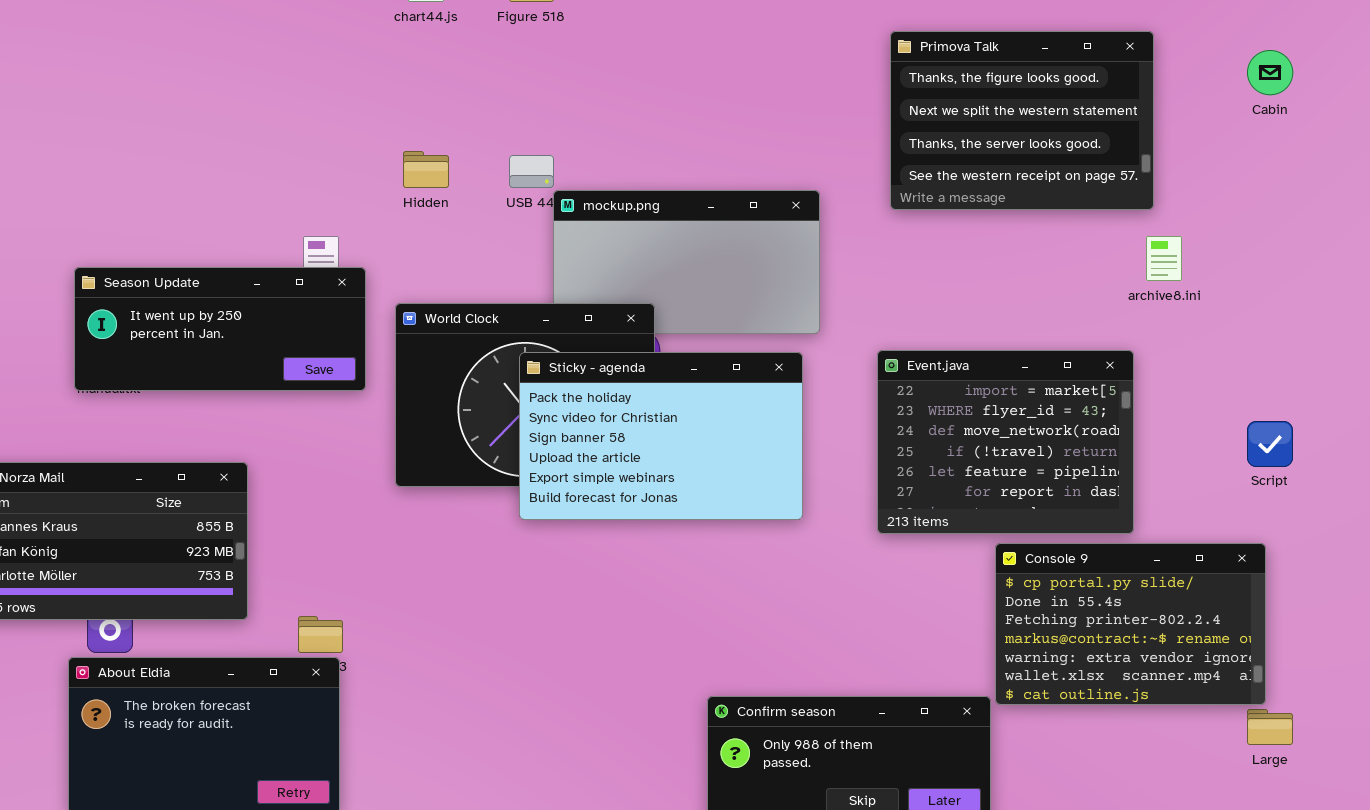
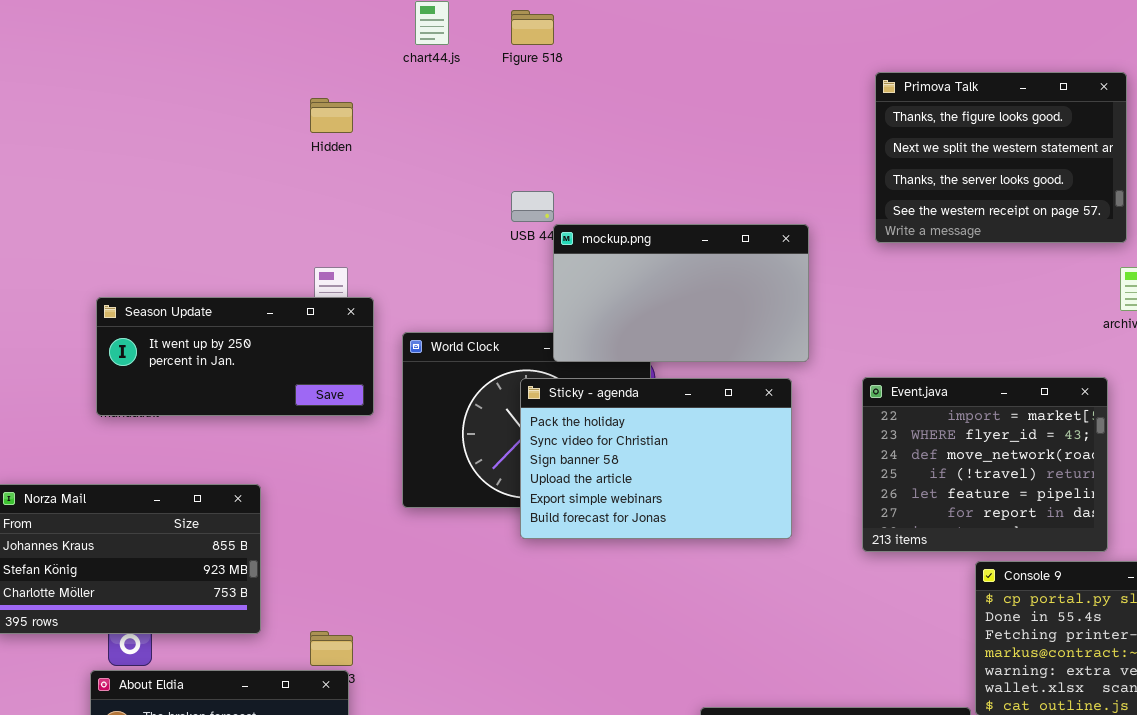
Hidden: [403,151,449,188] -> [310,98,353,133], moved
mockup.png: [553,190,820,334] -> [553,224,809,362], raised

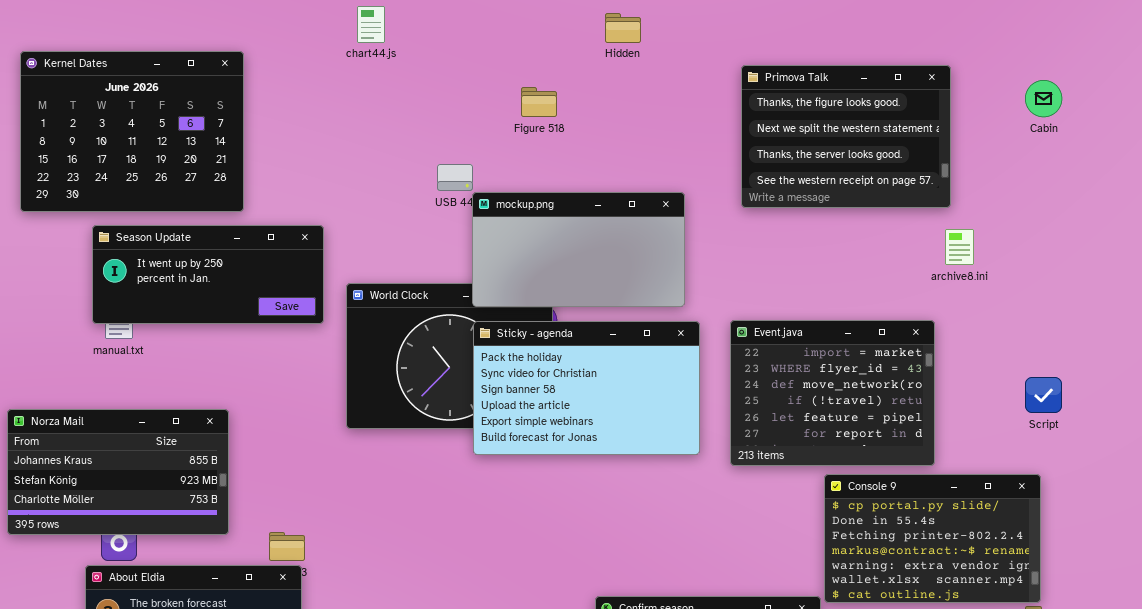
Figure 518: [511,10,554,45] -> [521,87,557,117], moved
Kernel Dates: none -> [20,51,244,212], opened
Hidden: [310,98,353,133] -> [605,13,641,43], moved
Season Update: [96,297,374,416] -> [92,225,324,324], moved
Sticky - agenda: [520,378,792,539] -> [473,321,700,455], moved

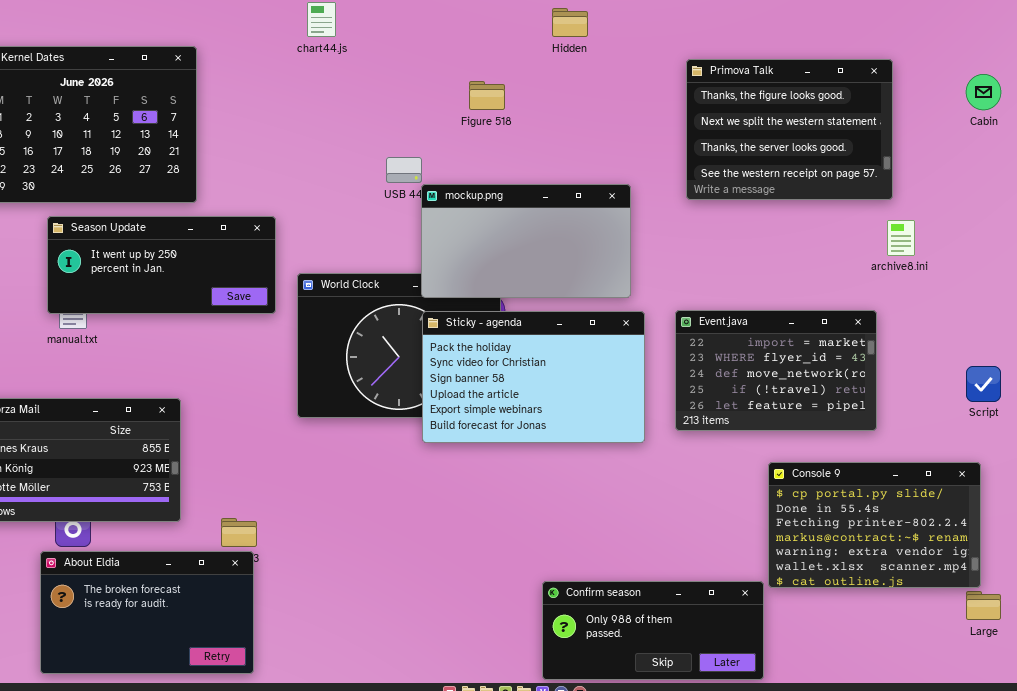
Event.java: [730,320,935,466] -> [675,310,877,431], resized

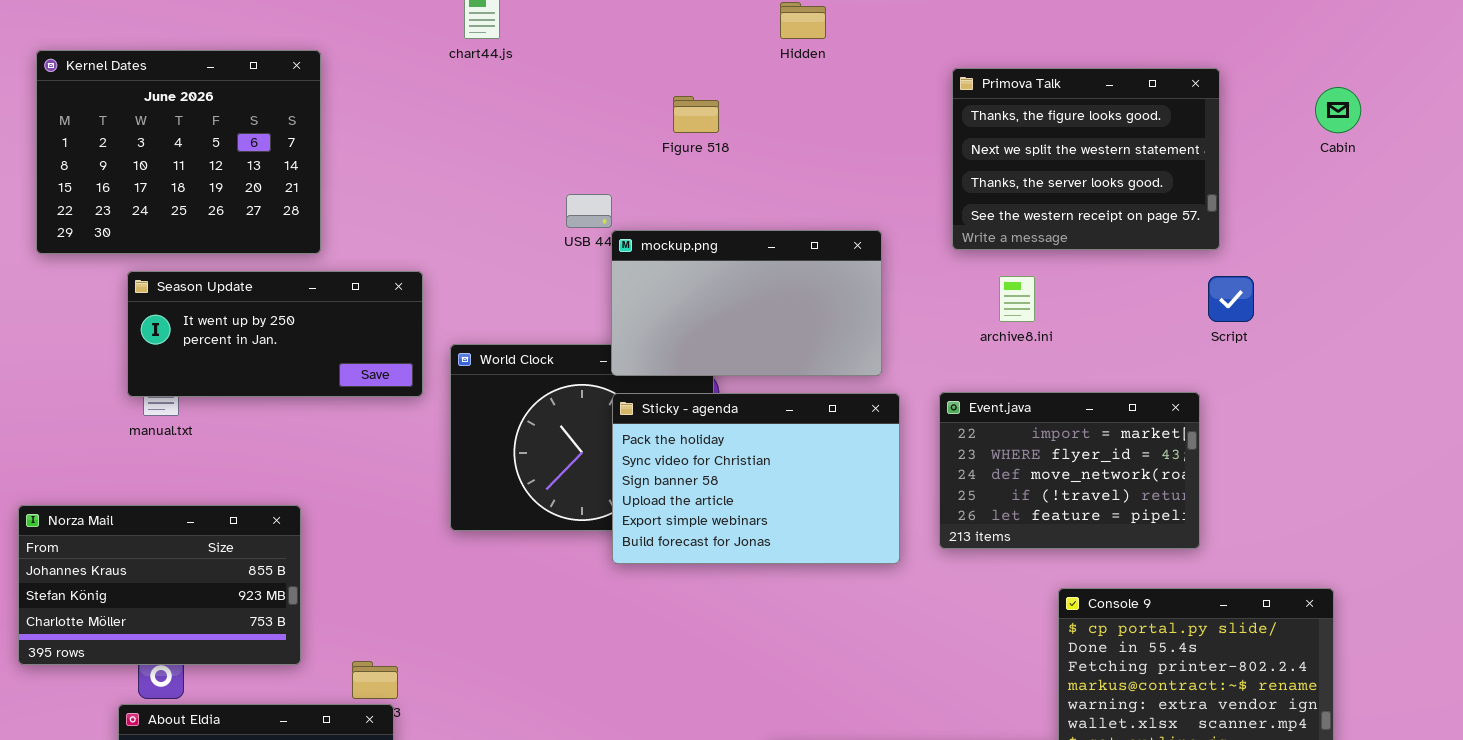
archive8.ini: [887,220,915,256] -> [999,276,1035,322], moved
Script: [966,366,1001,402] -> [1208,276,1254,322], moved

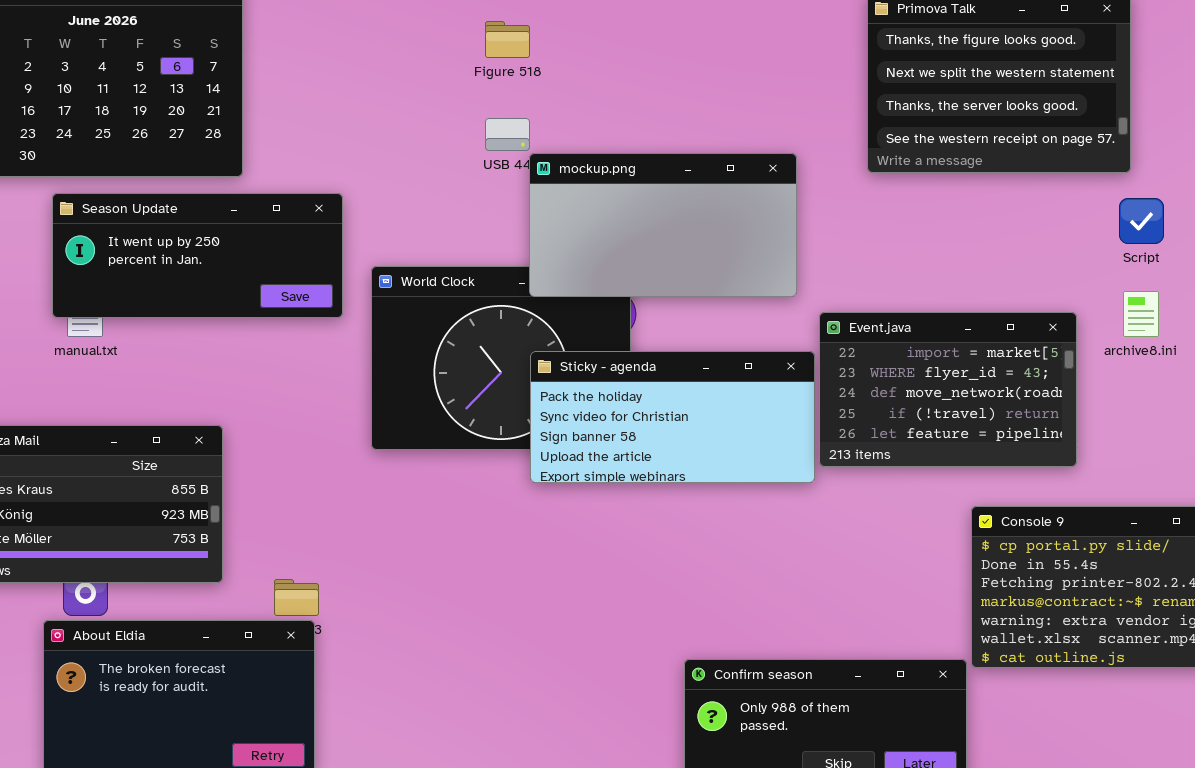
Figure 518: [673,96,719,133] -> [485,21,530,58], moved
archive8.ini: [999,276,1035,322] -> [1123,291,1159,337], moved
Event.java: [939,392,1200,549] -> [819,312,1077,467], moved
Sticky - agenda: [612,393,900,564] -> [530,351,815,483], resized

